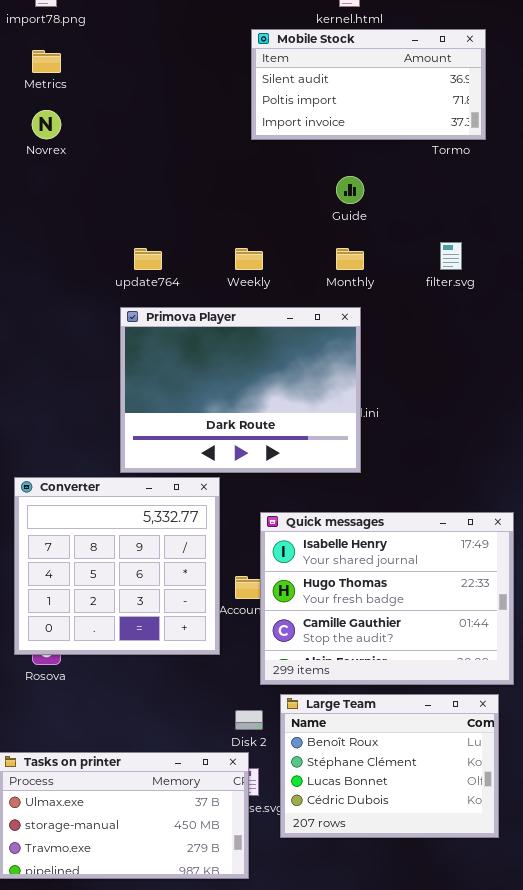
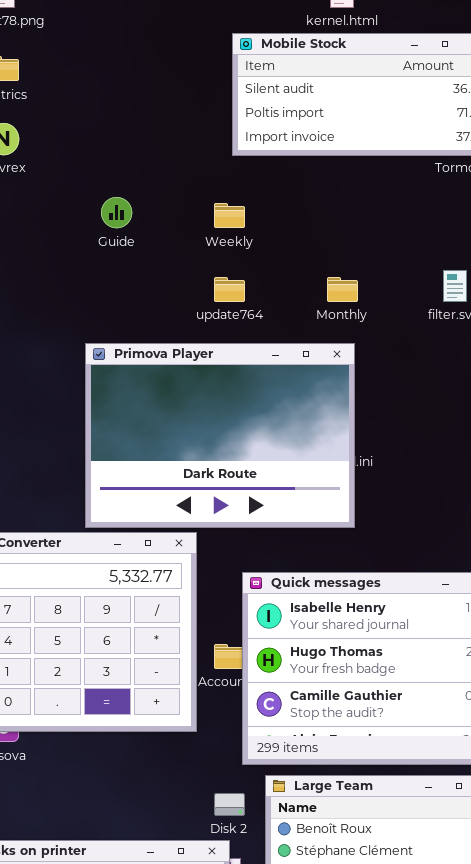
Guide: [336,176,364,204] -> [101,197,132,228], moved
update764: [134,248,162,270] -> [214,277,245,302], moved
Weekly: [235,248,263,270] -> [214,203,245,228], moved

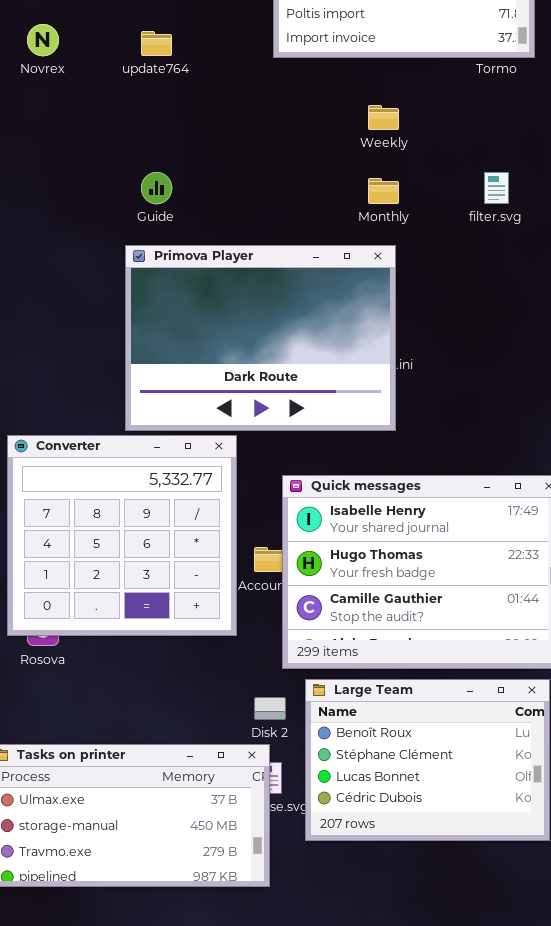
Guide: [101,197,132,228] -> [141,172,172,204], moved
Weekly: [214,203,245,228] -> [368,105,399,130], moved
update764: [214,277,245,302] -> [141,31,172,56], moved

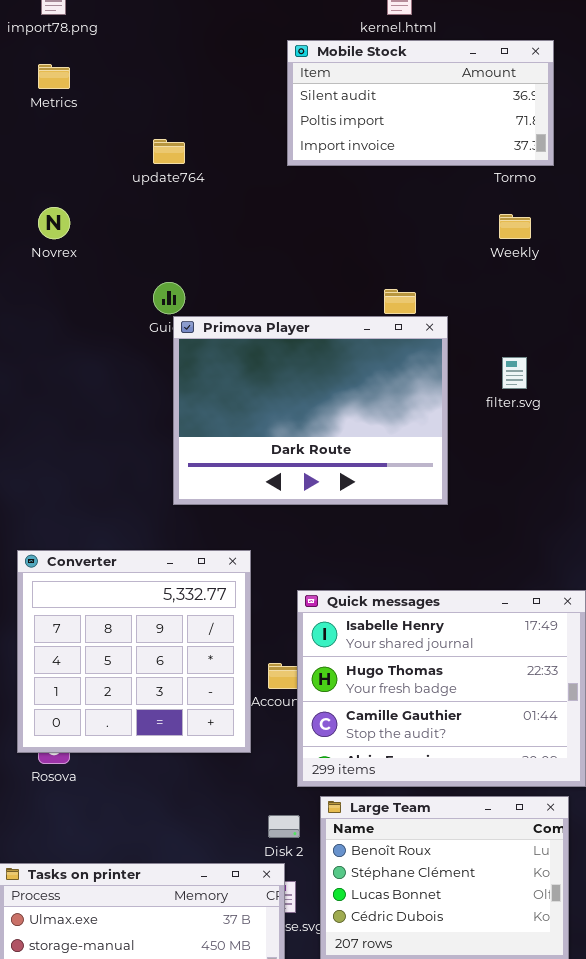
Novrex: [27,24,59,56] -> [38,207,70,239], moved
Weekly: [368,105,399,130] -> [499,214,531,239], moved
filter.svg: [484,172,509,204] -> [502,357,527,389], moved
Primova Player: [125,245,396,431] -> [173,316,448,505], moved

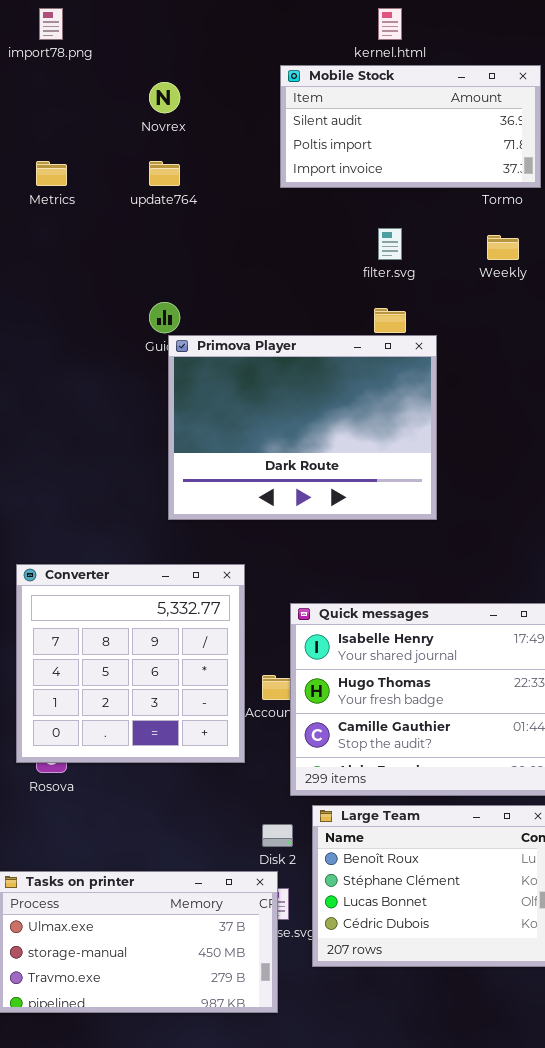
Metrics: [38,64,70,89] -> [36,161,67,186], moved
Novrex: [38,207,70,239] -> [149,82,180,113], moved
filter.svg: [502,357,527,389] -> [378,228,402,260], moved

